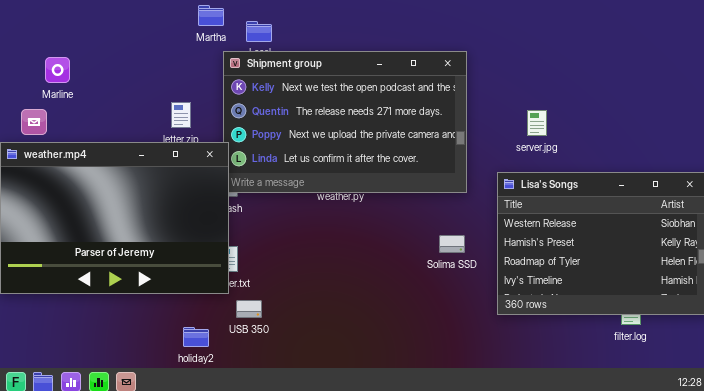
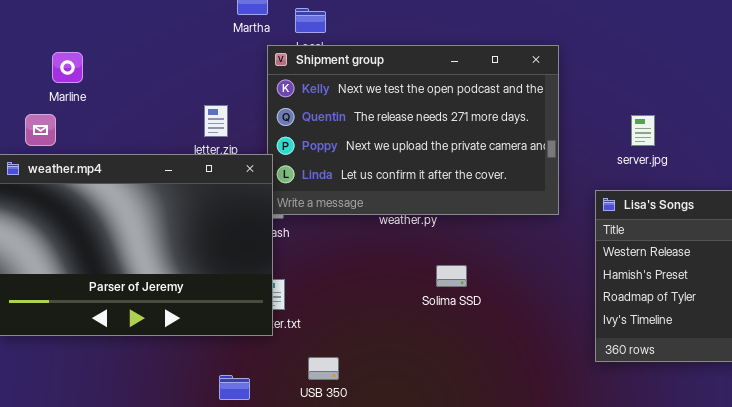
Solima SSD: [439,235,465,253] -> [436,265,467,287], moved
USB 350: [236,300,262,318] -> [308,357,339,380], moved

